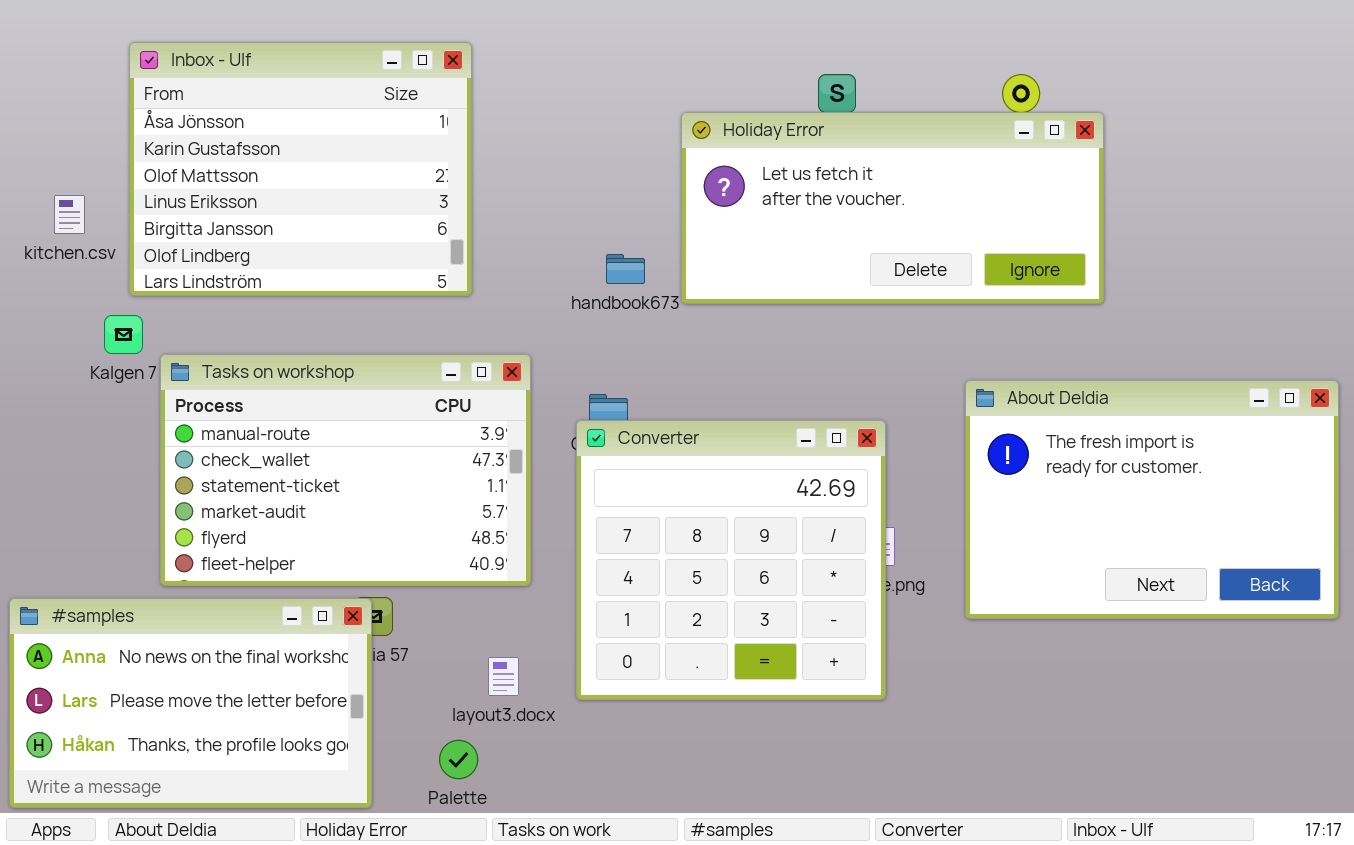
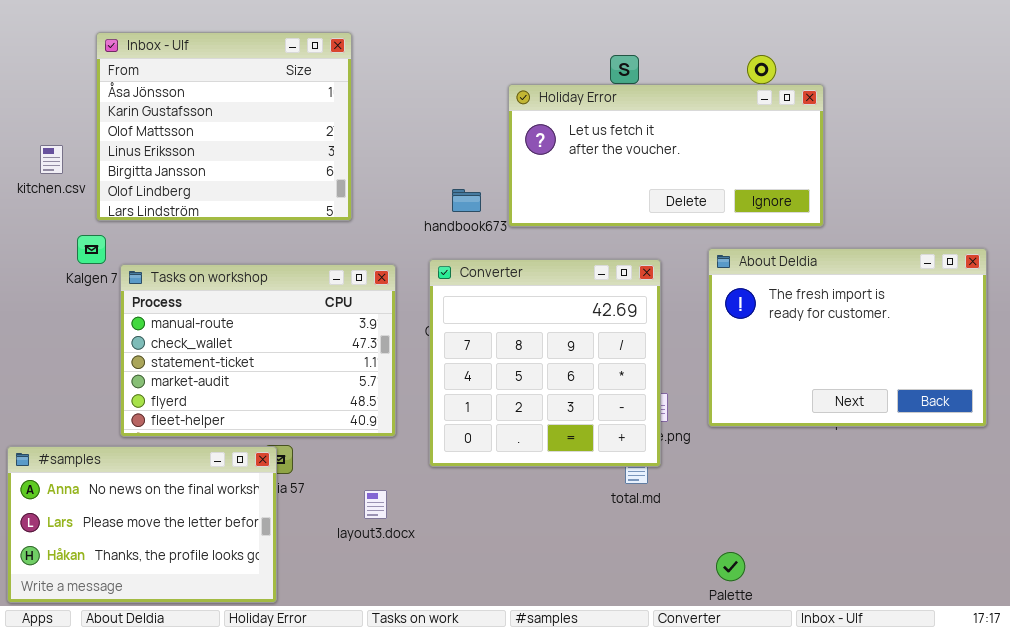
About Deldia: [965,380,1339,619] -> [708,248,987,427], moved
Converter: [576,420,886,700] -> [429,259,661,467], moved
Palette: [439,740,478,779] -> [716,552,745,581], moved

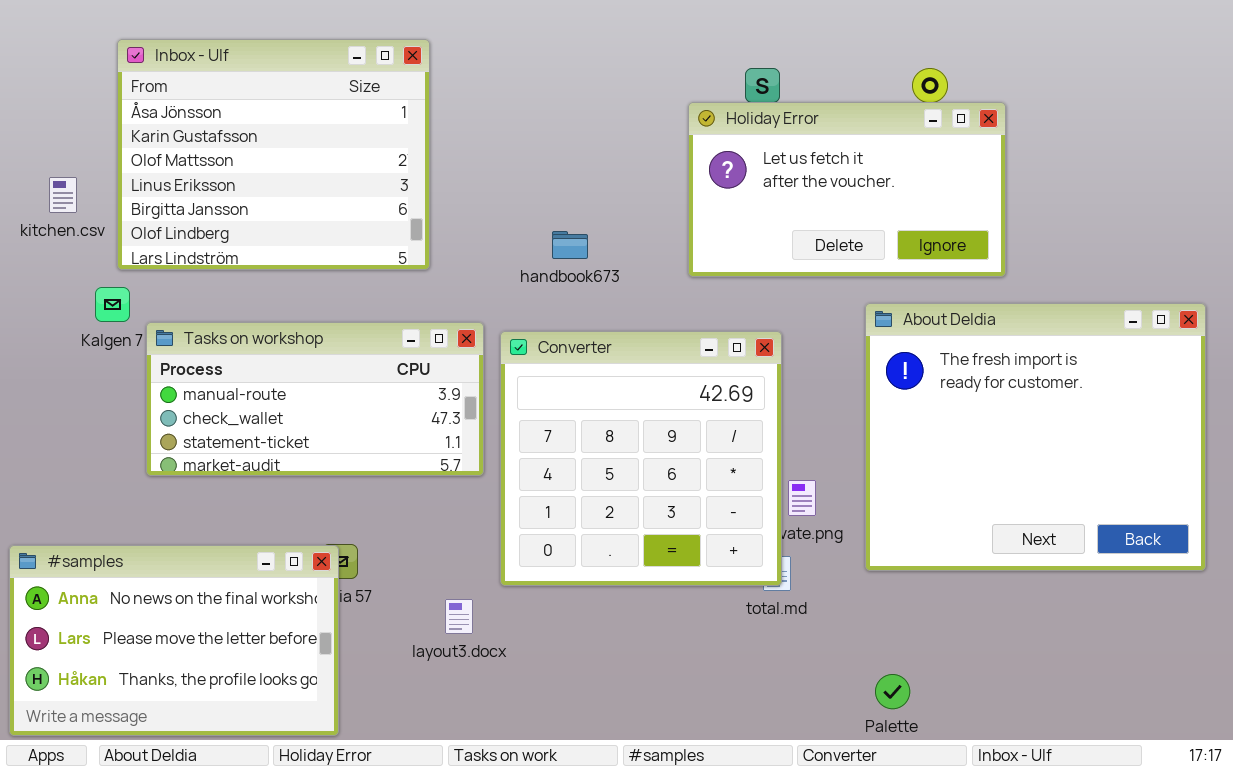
Holiday Error: [508,84,824,227] -> [688,102,1006,277], resized
About Deldia: [708,248,987,427] -> [865,303,1206,571], resized
Converter: [429,259,661,467] -> [500,331,782,586], moved
Tasks on workshop: [120,264,396,437] -> [146,322,484,476], resized

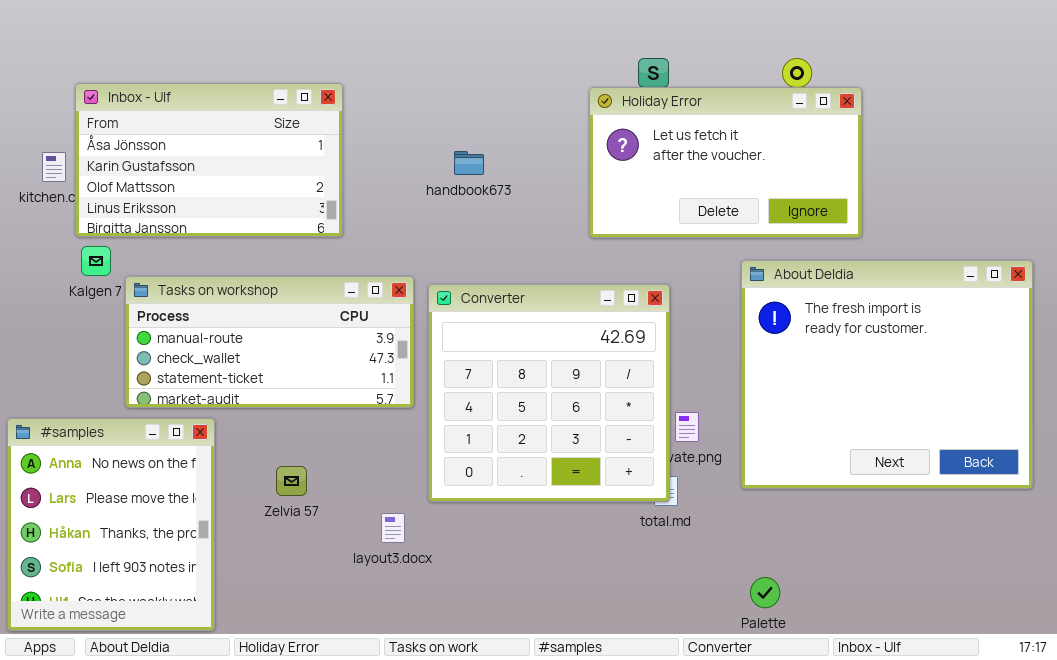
Inbox - Ulf: [117,39,430,270] -> [75,83,343,237], moved, resized
handbook673: [552,231,588,259] -> [454,151,484,175], moved
#samples: [9,545,339,736] -> [7,418,215,631], resized

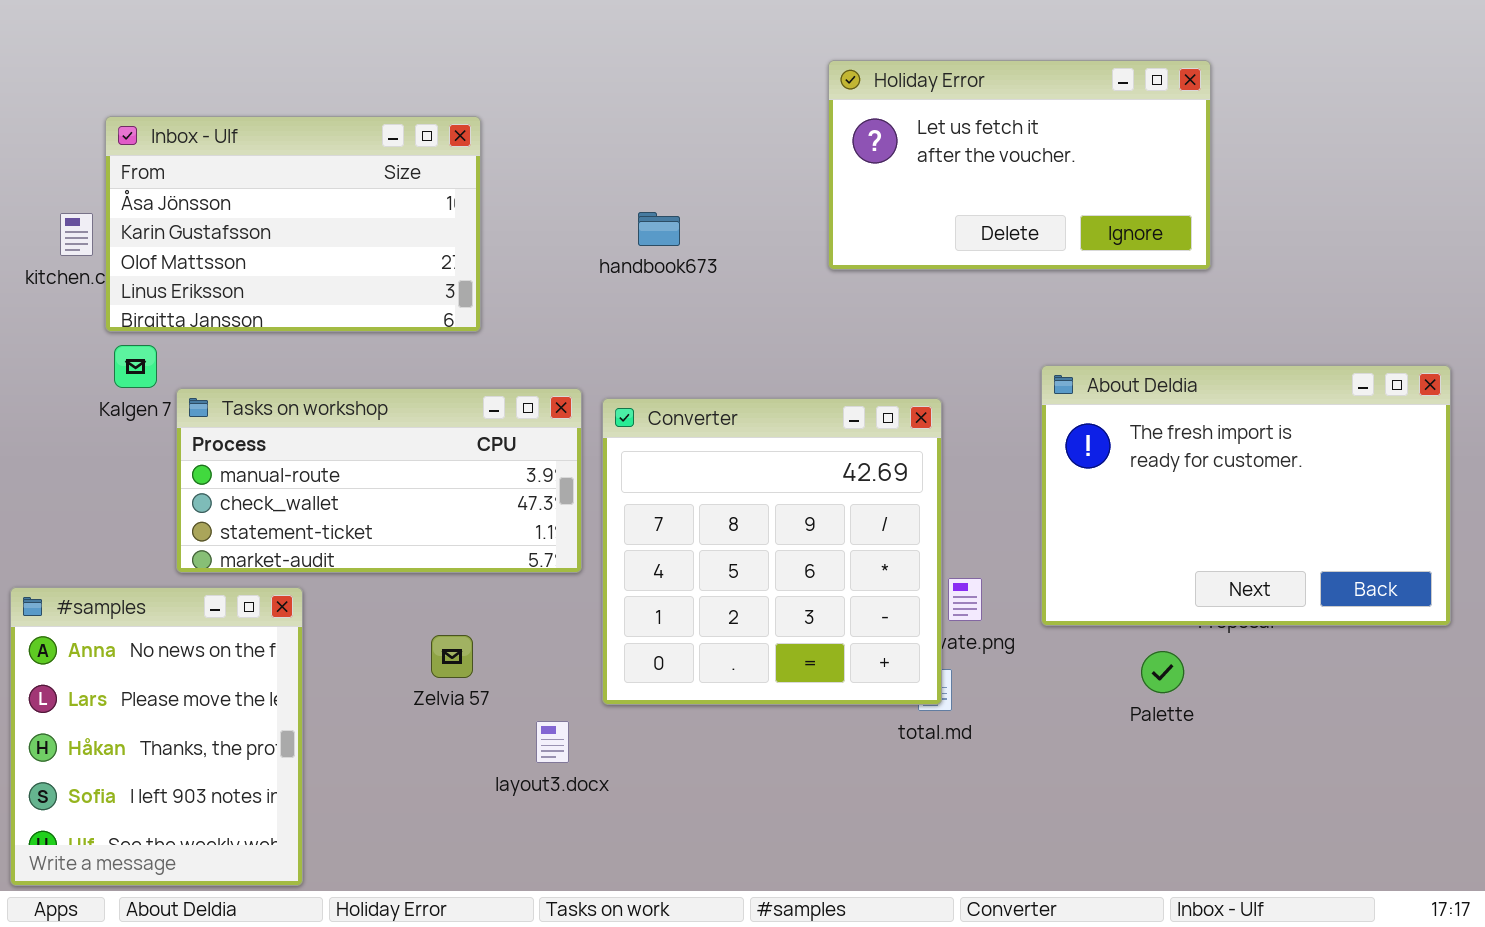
Holiday Error: [589,87,862,238] -> [828,60,1211,270], moved
About Deldia: [741,260,1033,489] -> [1041,365,1451,626], resized
Zelvia 57: [276,466,307,496] -> [431,635,473,678], moved
Palette: [750,577,780,608] -> [1141,651,1184,693], moved

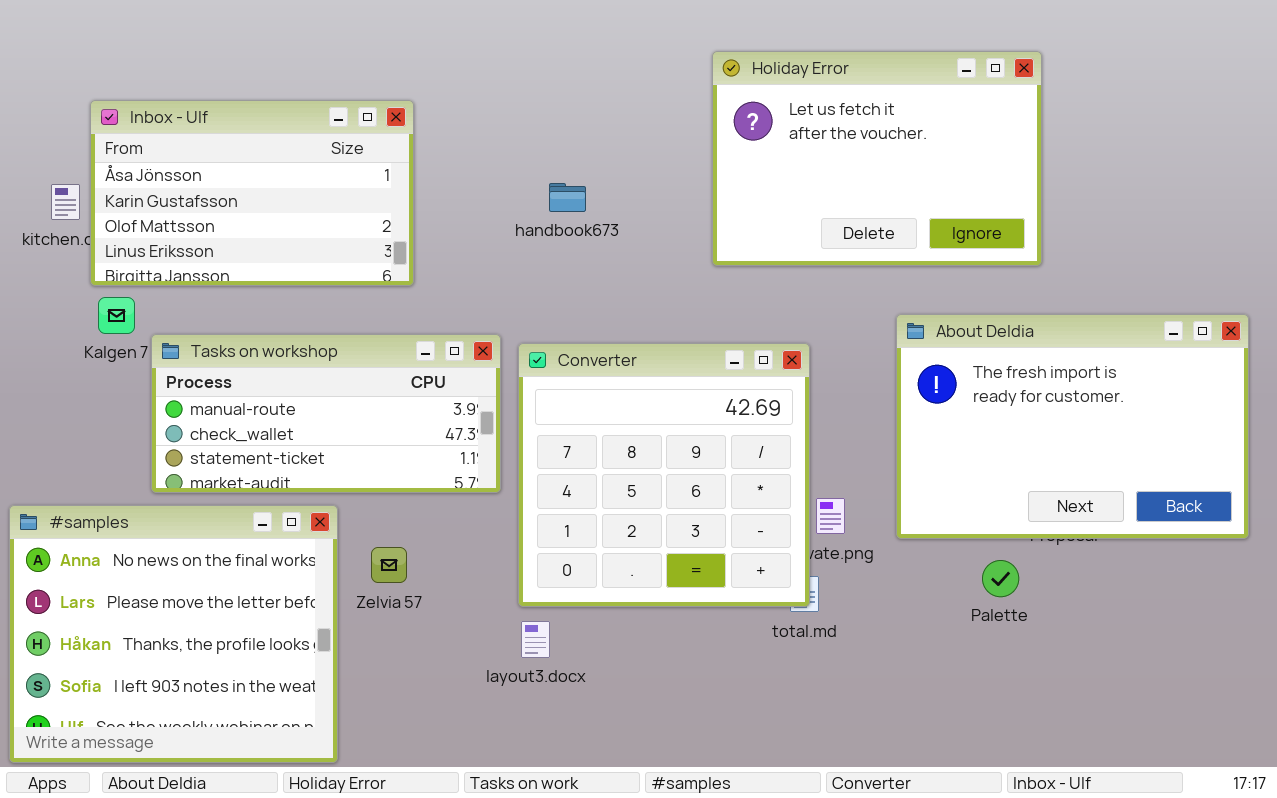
Holiday Error: [828,60,1211,270] -> [712,51,1042,266], resized
#samples: [10,587,303,886] -> [9,505,338,763], resized
layout3.docx: [536,721,569,763] -> [521,621,550,658], moved

